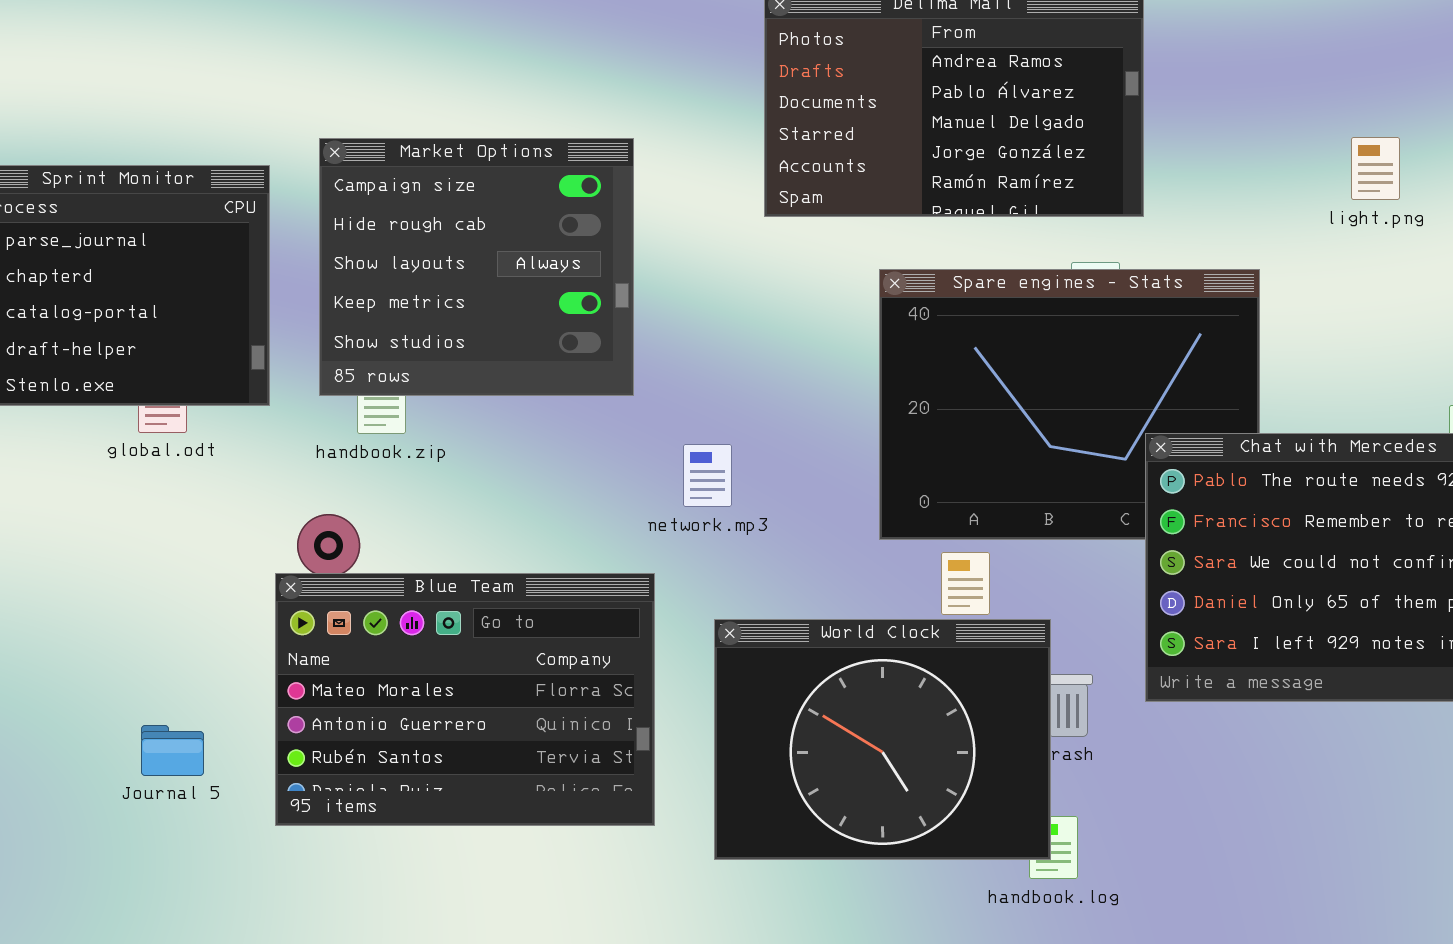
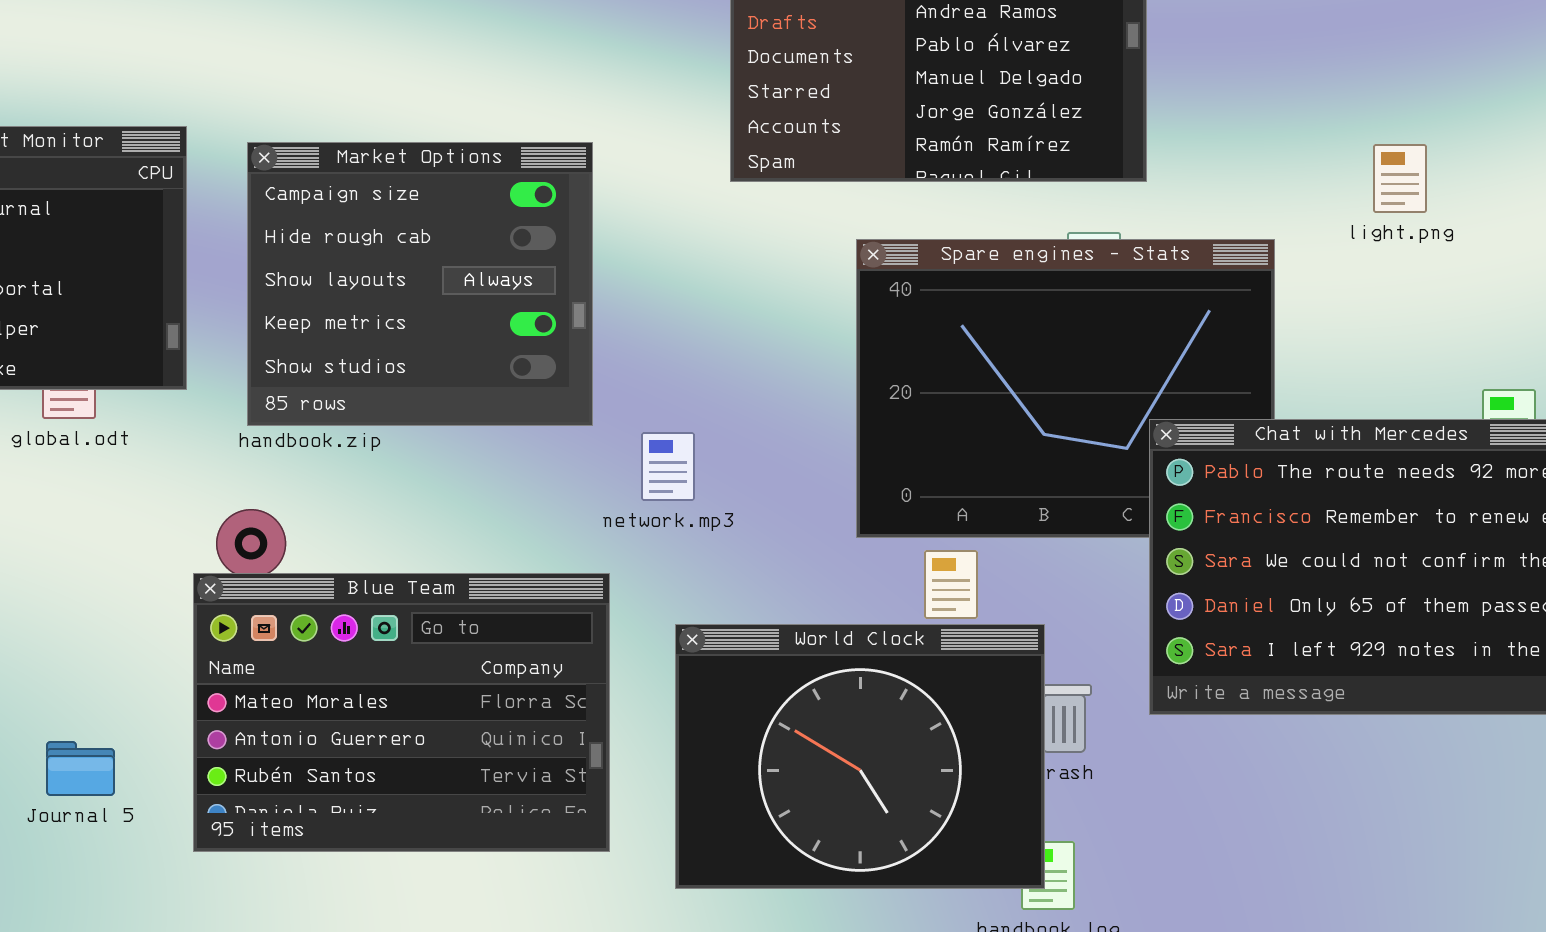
light.png: [1351,137,1400,200] -> [1373,144,1427,213], moved
Market Options: [319,138,634,396] -> [247,142,593,426], moved

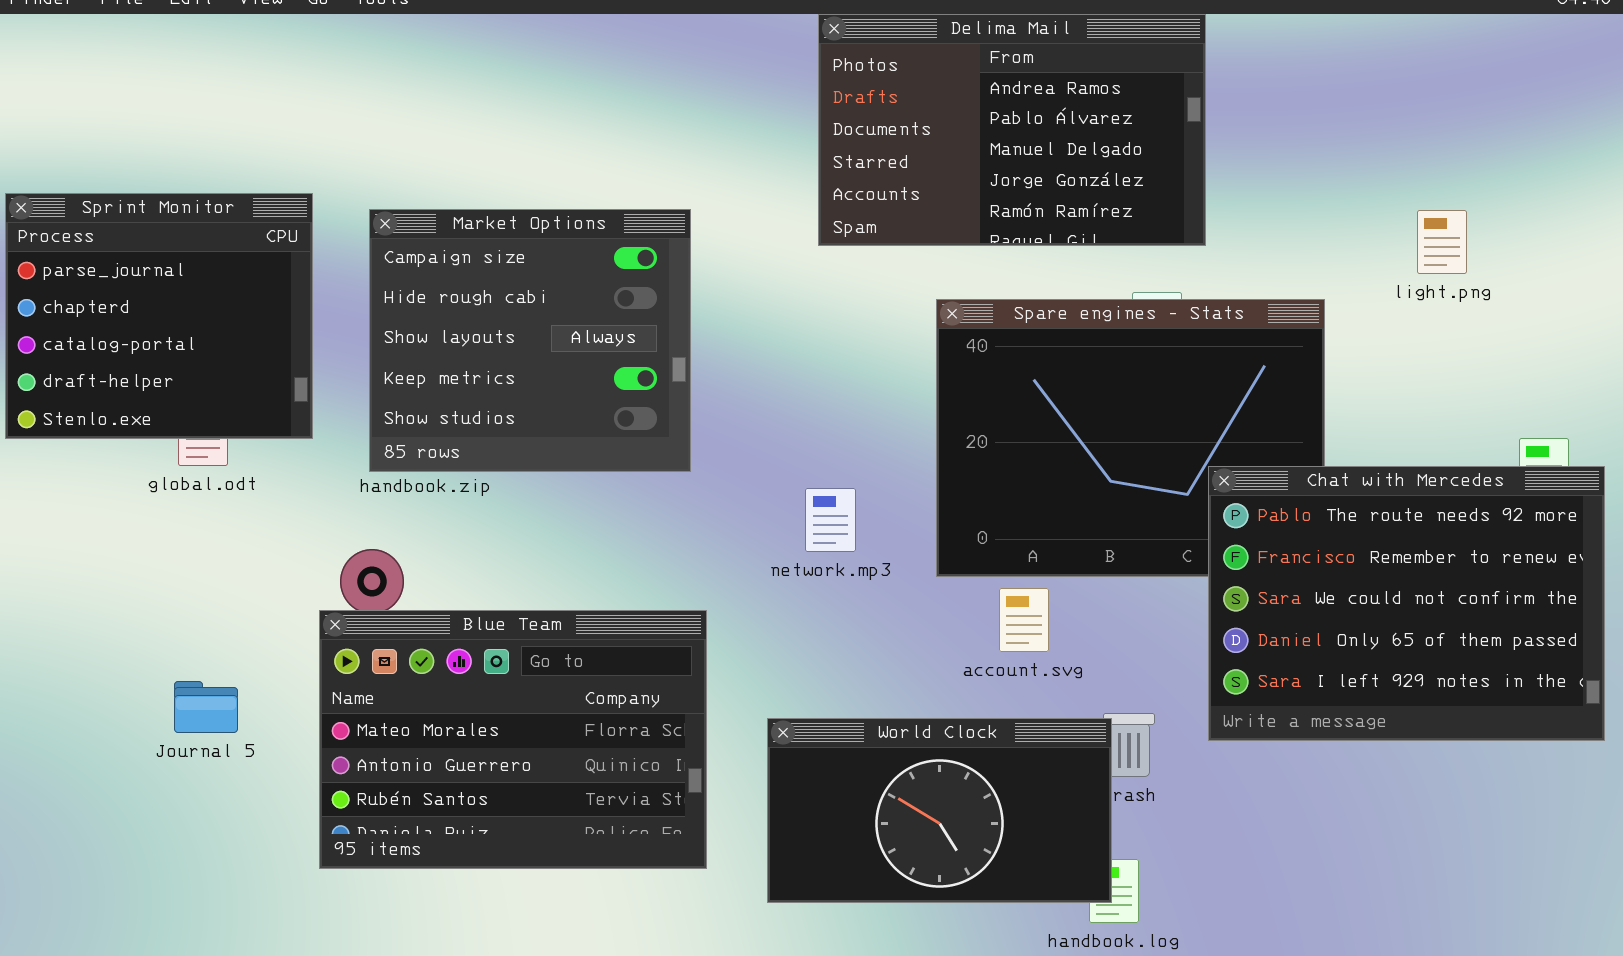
network.mp3: [641,432,695,501] -> [805,488,856,552], moved
World Clock: [675,624,1045,889] -> [767,718,1112,903], resized
Journal 5: [46,741,115,796] -> [174,681,238,733], moved

